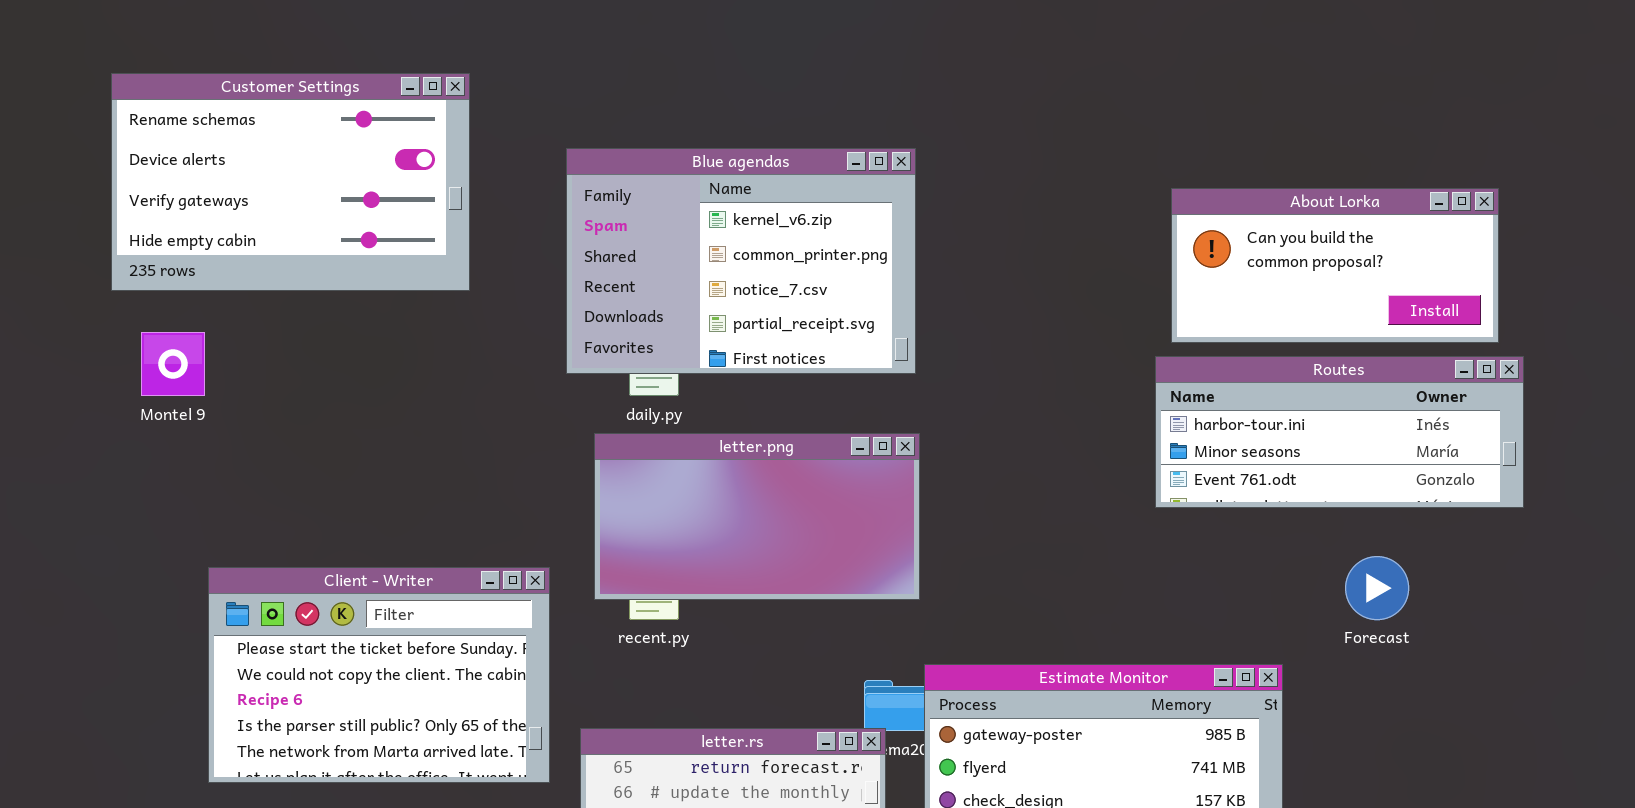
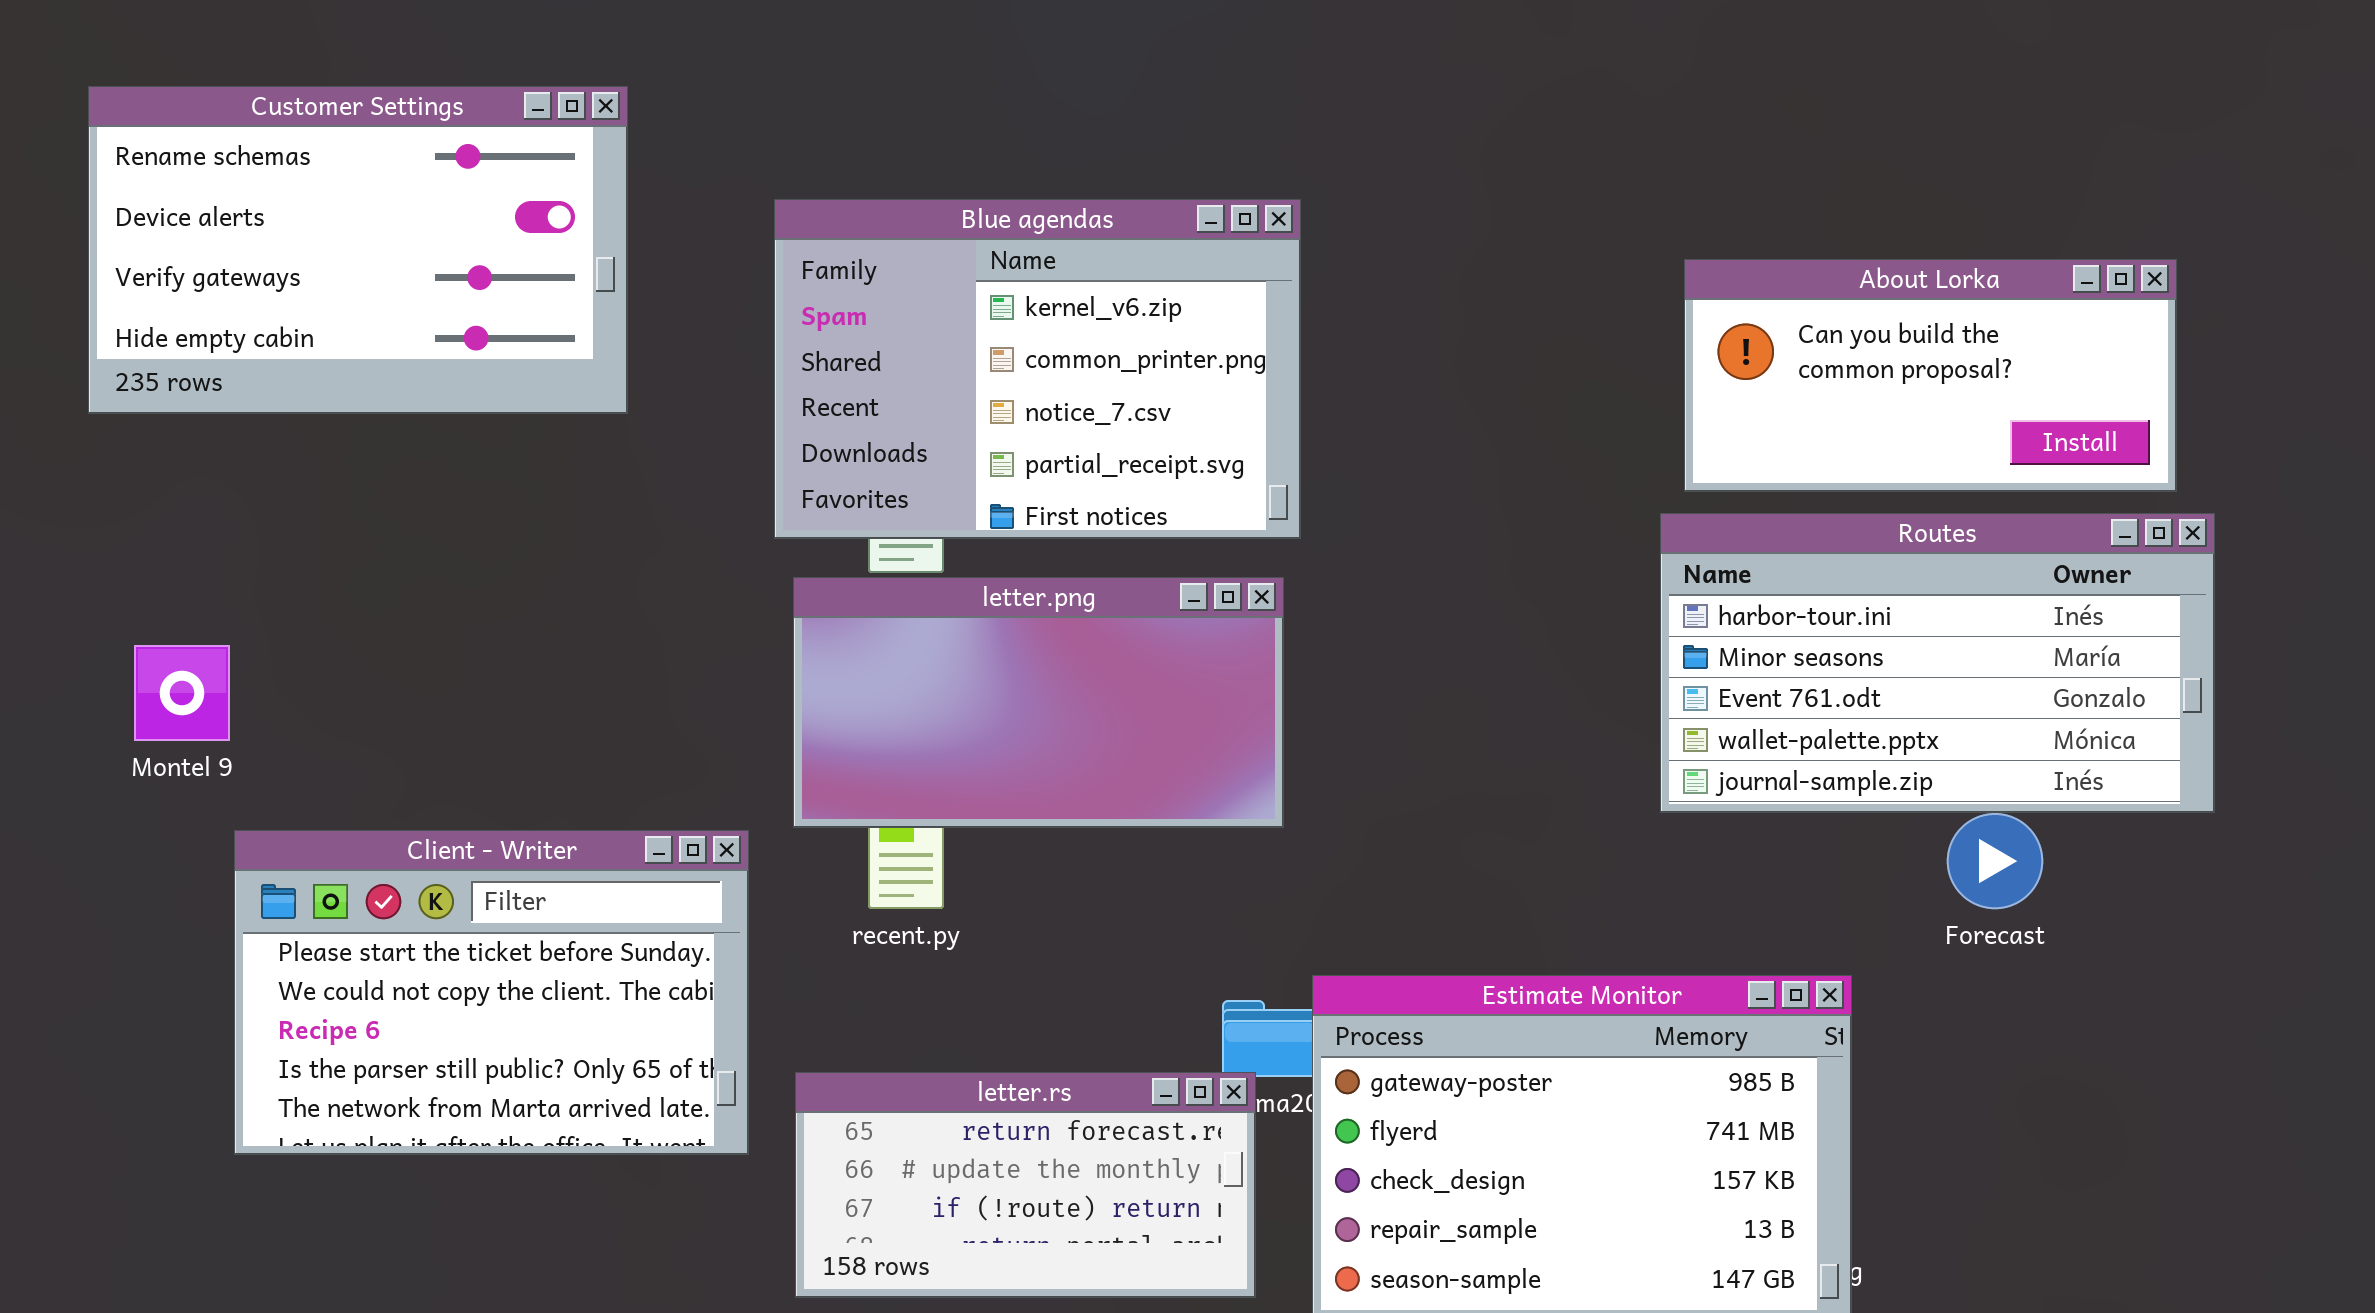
Montel 9: [141,332,205,396] -> [134,645,230,741], moved
Routes: [1155,356,1524,508] -> [1660,513,2215,813], resized
letter.png: [594,433,920,600] -> [793,577,1284,828], moved

